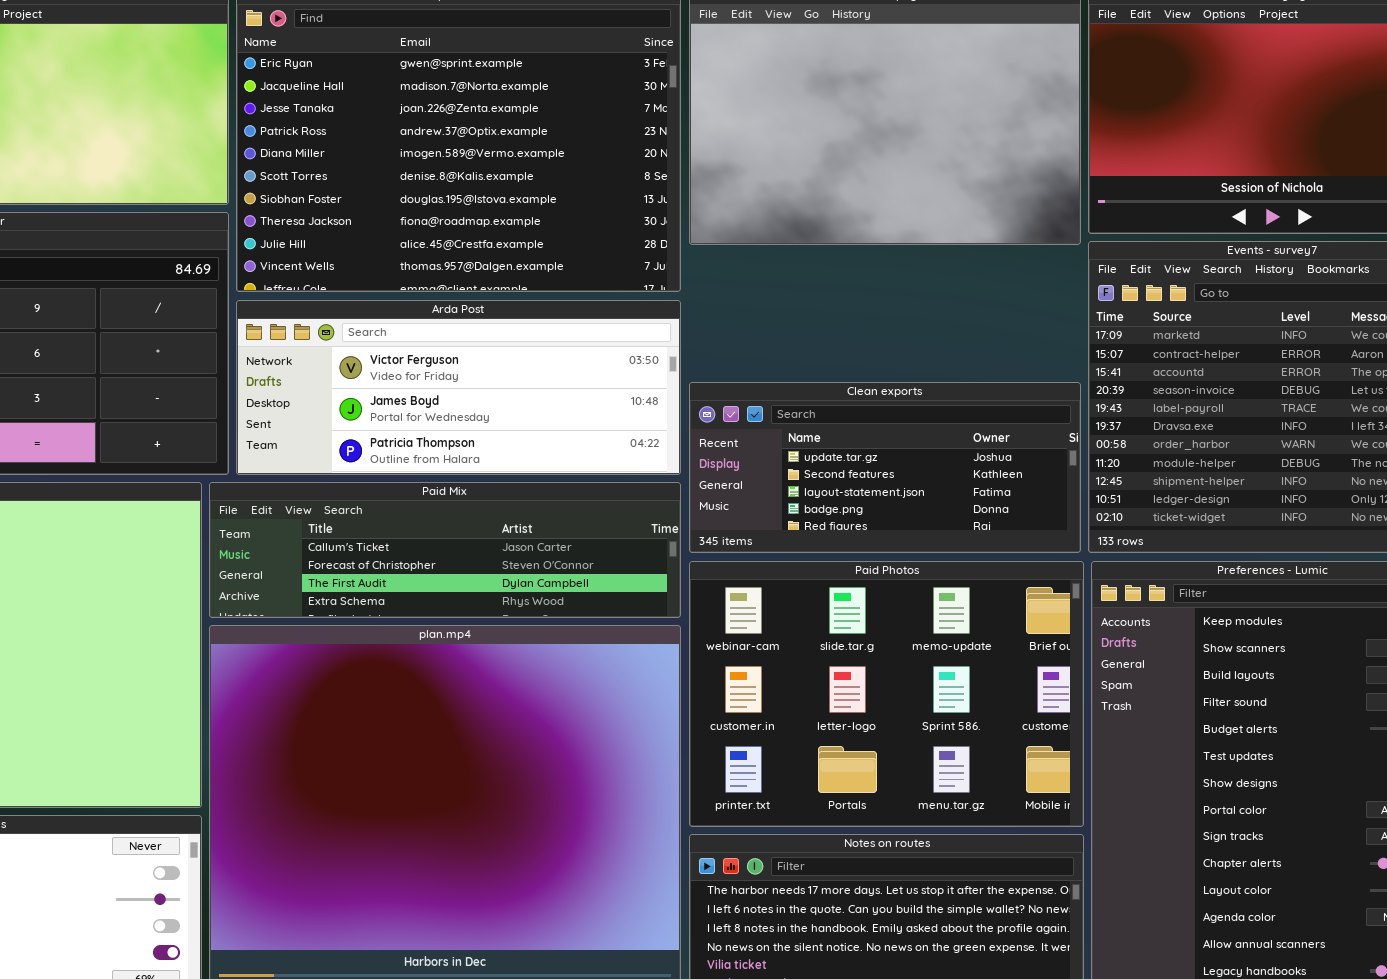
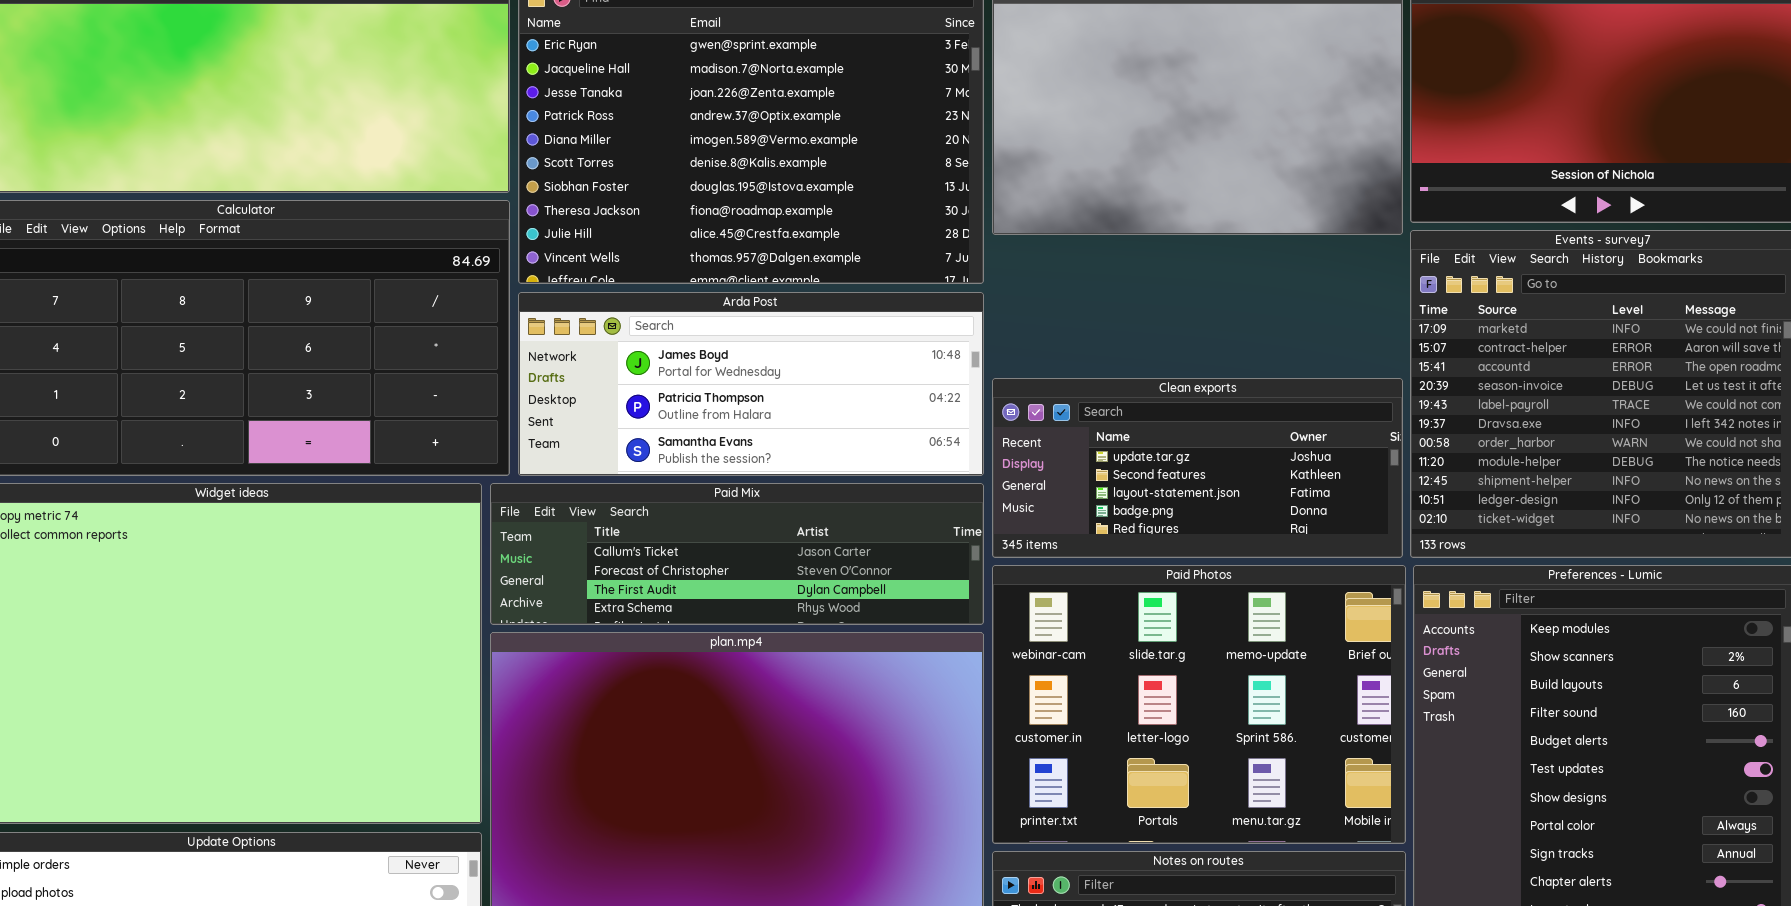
Arda Post: [236,300,681,475] -> [518,292,984,476], scrolled down 1 row

